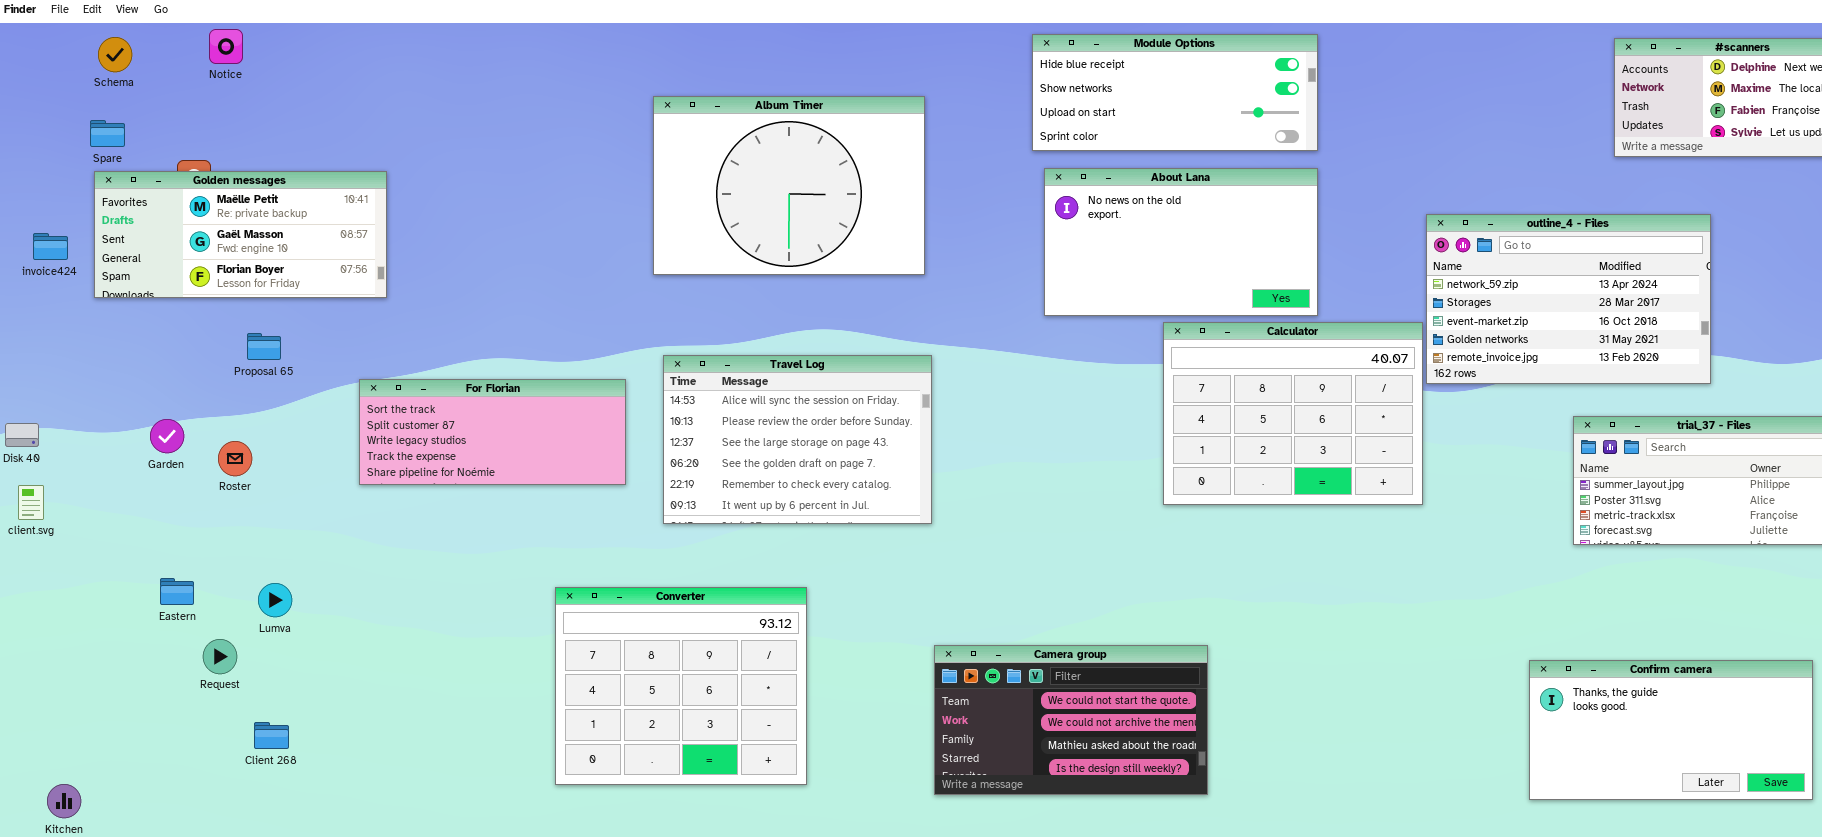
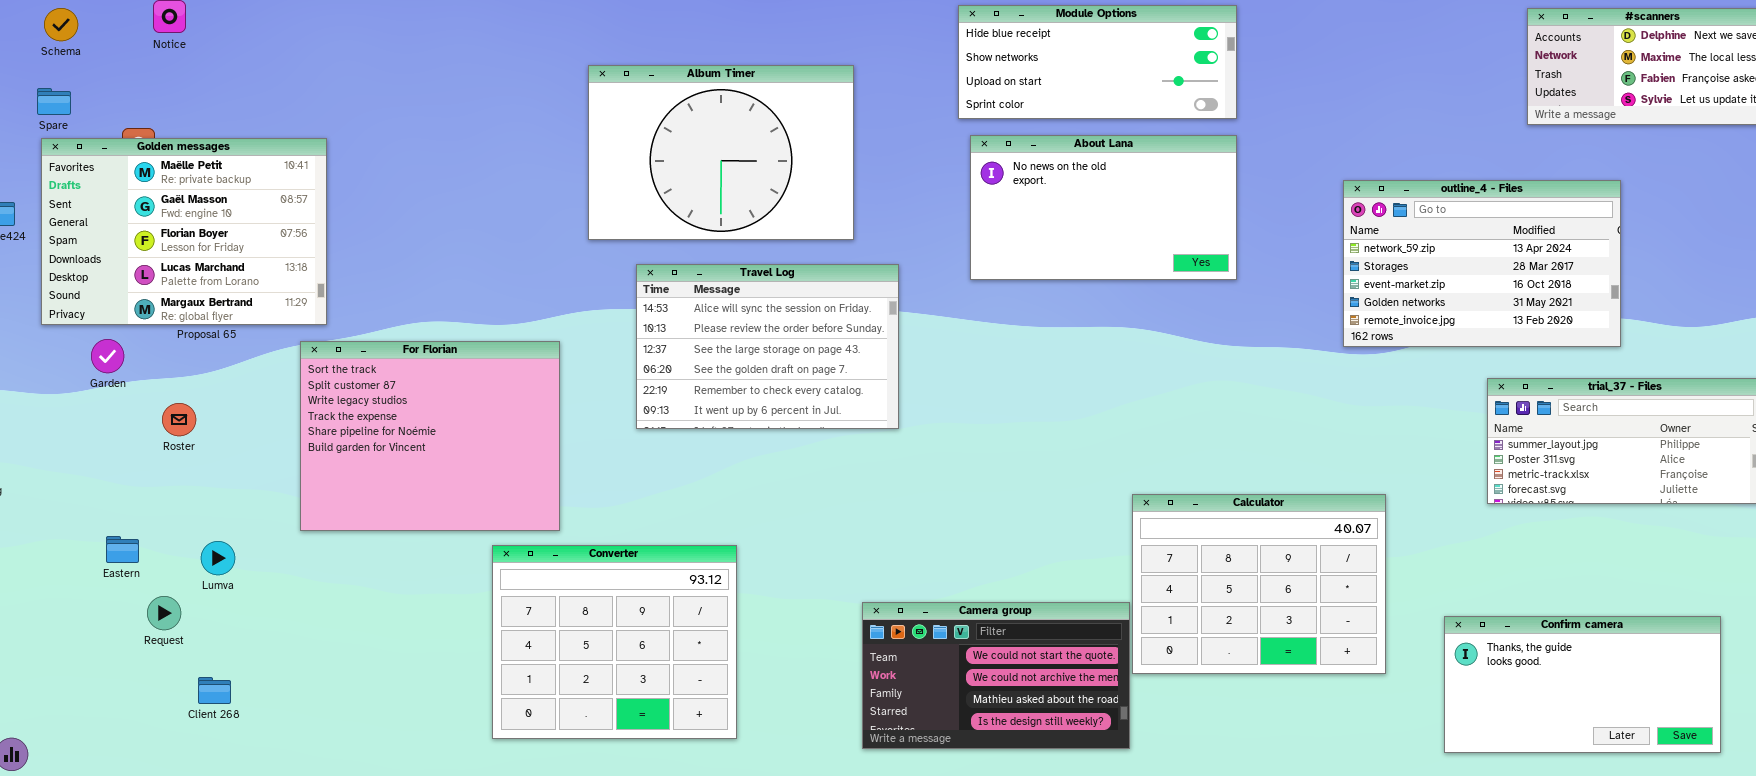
Golden messages: [94,171,387,298] -> [41,138,327,325], resized
Calculator: [1163,322,1423,505] -> [1132,494,1386,674], moved
Travel Log: [663,355,932,524] -> [636,264,899,429], moved
For Florian: [359,379,626,485] -> [300,341,560,531], resized
Garden: [150,419,184,453] -> [91,339,124,373], moved

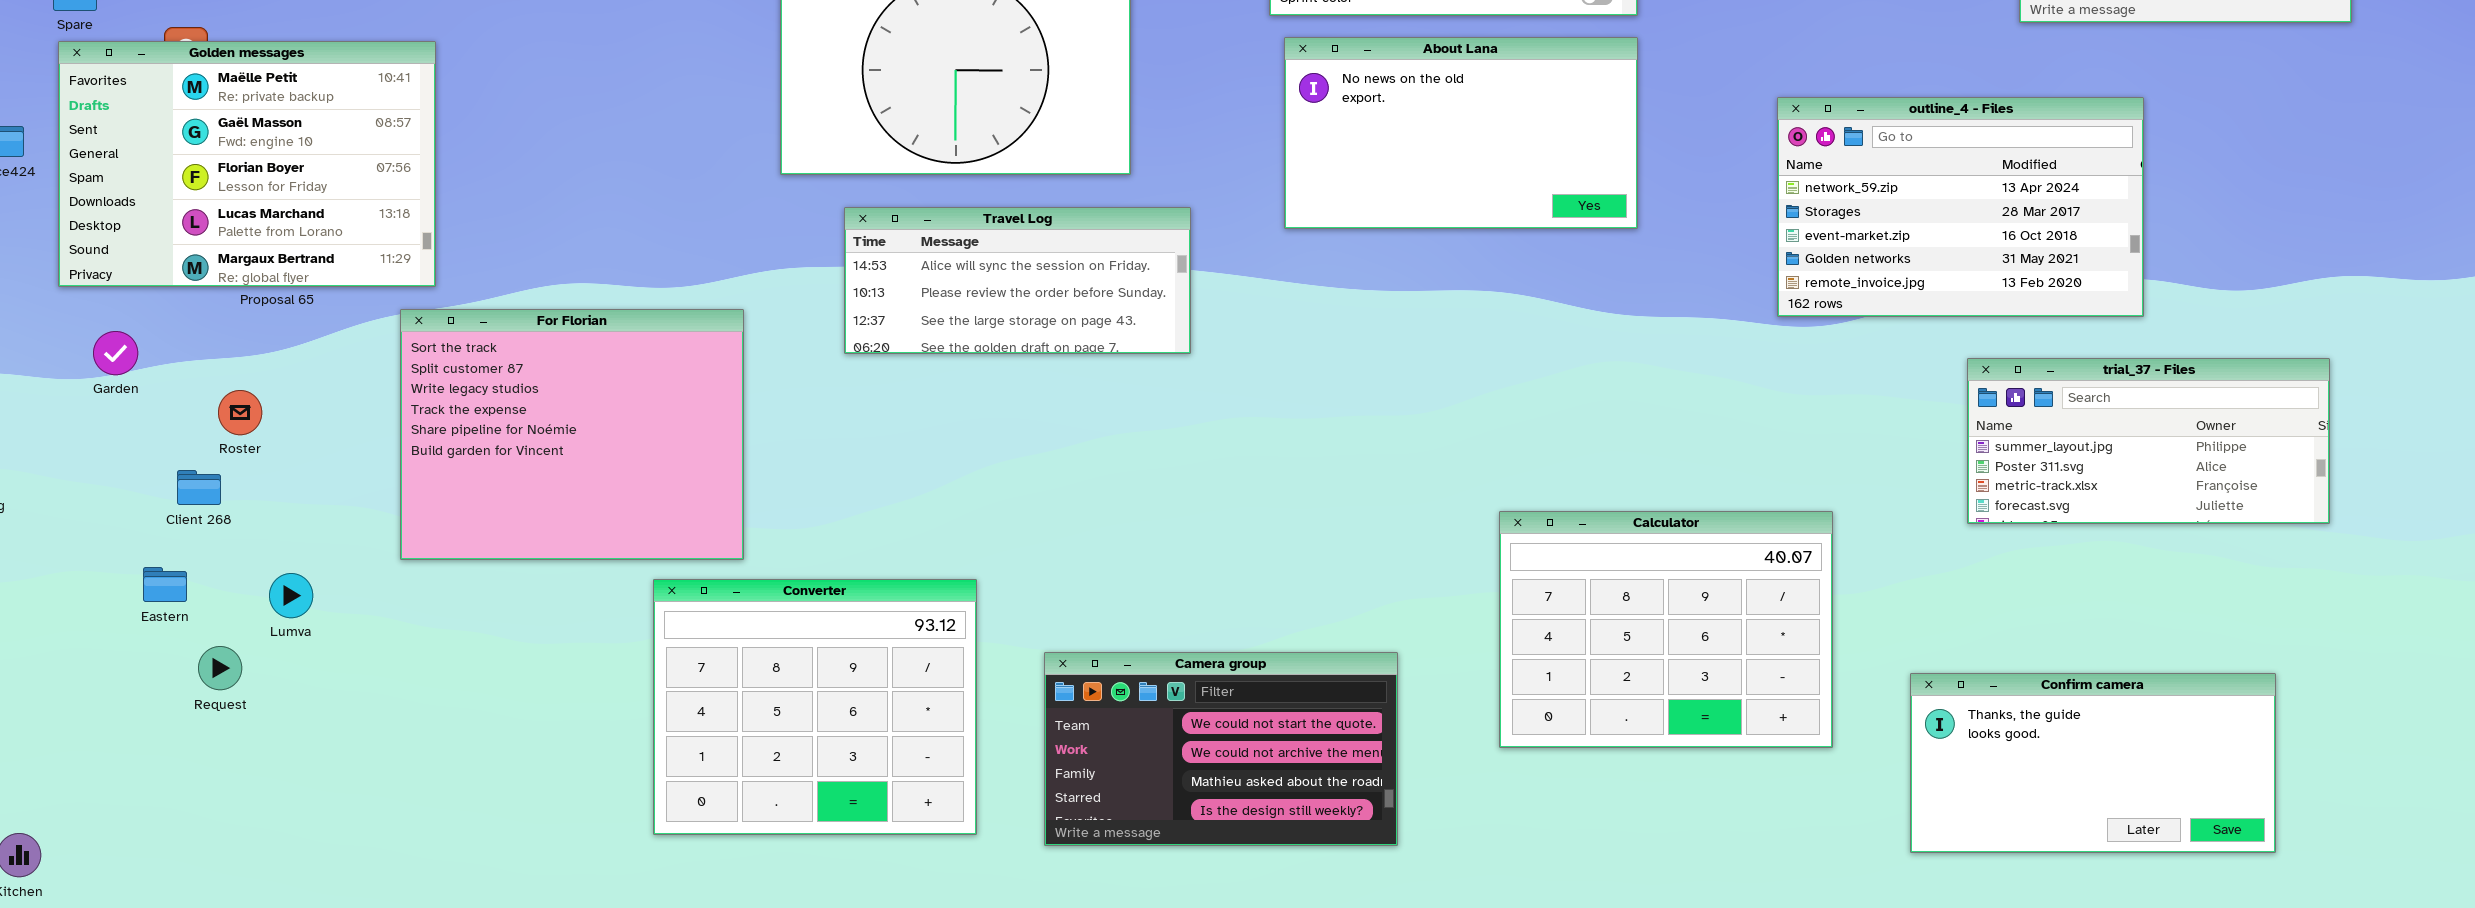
Travel Log: [636,264,899,429] -> [844,207,1191,354], resized
Garden: [91,339,124,373] -> [93,331,138,375], moved
Camera group: [862,602,1130,749] -> [1044,652,1398,846], moved
Client 268: [198,677,231,704] -> [177,470,221,505], moved

